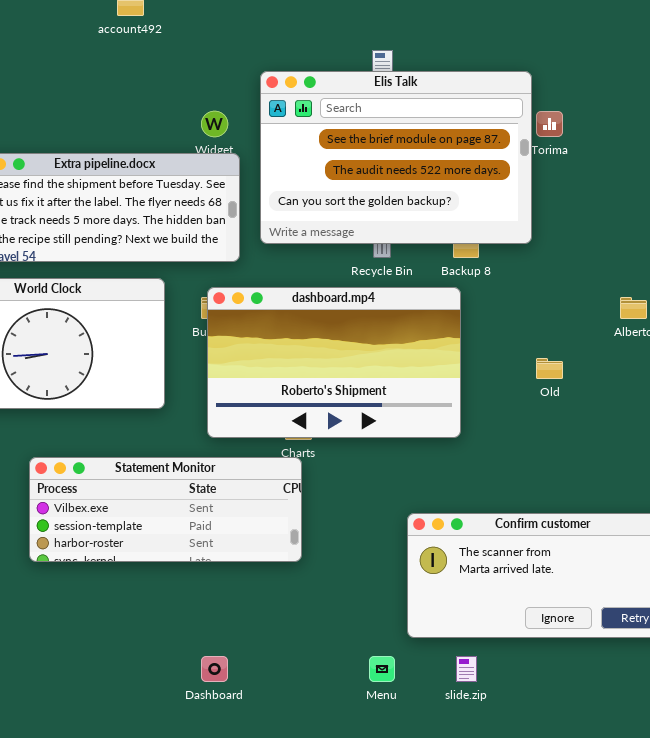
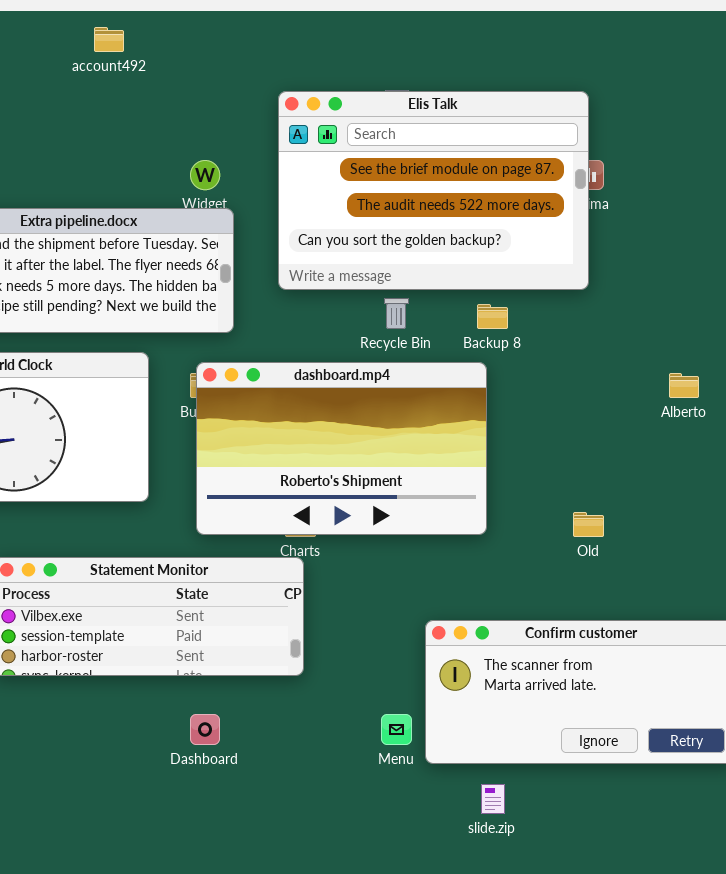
Elis Talk: [260,71,532,244] -> [278,91,589,290], moved
Old: [536,358,563,379] -> [573,512,604,537], moved
Dashboard: [201,656,228,682] -> [190,714,220,745], moved
Menu: [369,656,395,682] -> [381,714,412,745], moved

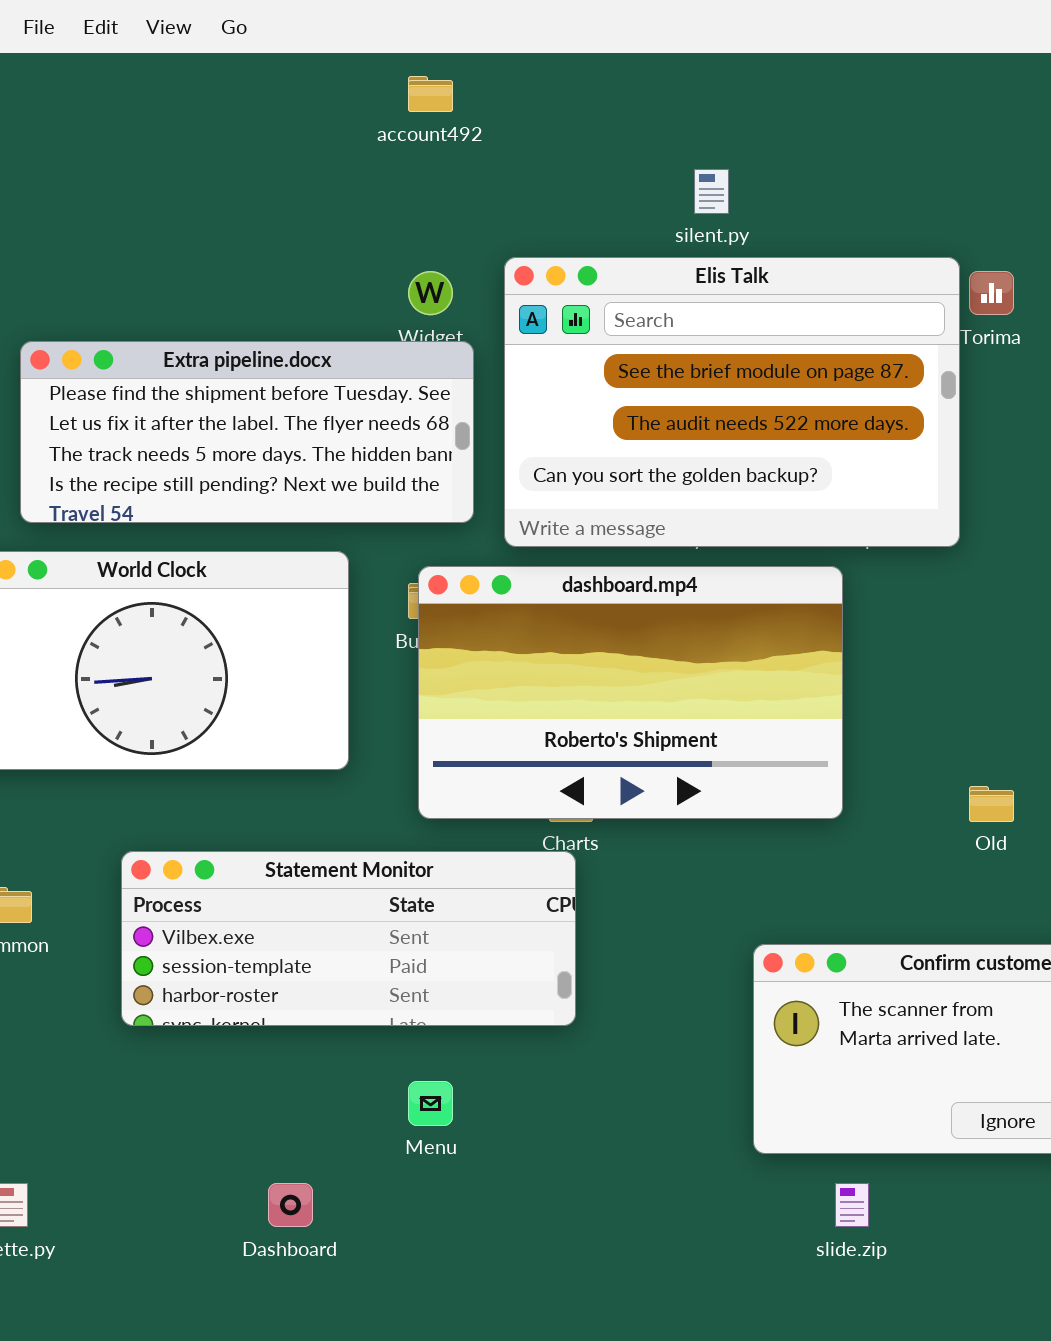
account492: [94,27,124,52] -> [408,76,453,112], moved
Elis Talk: [278,91,589,290] -> [504,257,960,547], moved
Dashboard: [190,714,220,745] -> [268,1183,313,1227], moved
Menu: [381,714,412,745] -> [408,1081,453,1126], moved

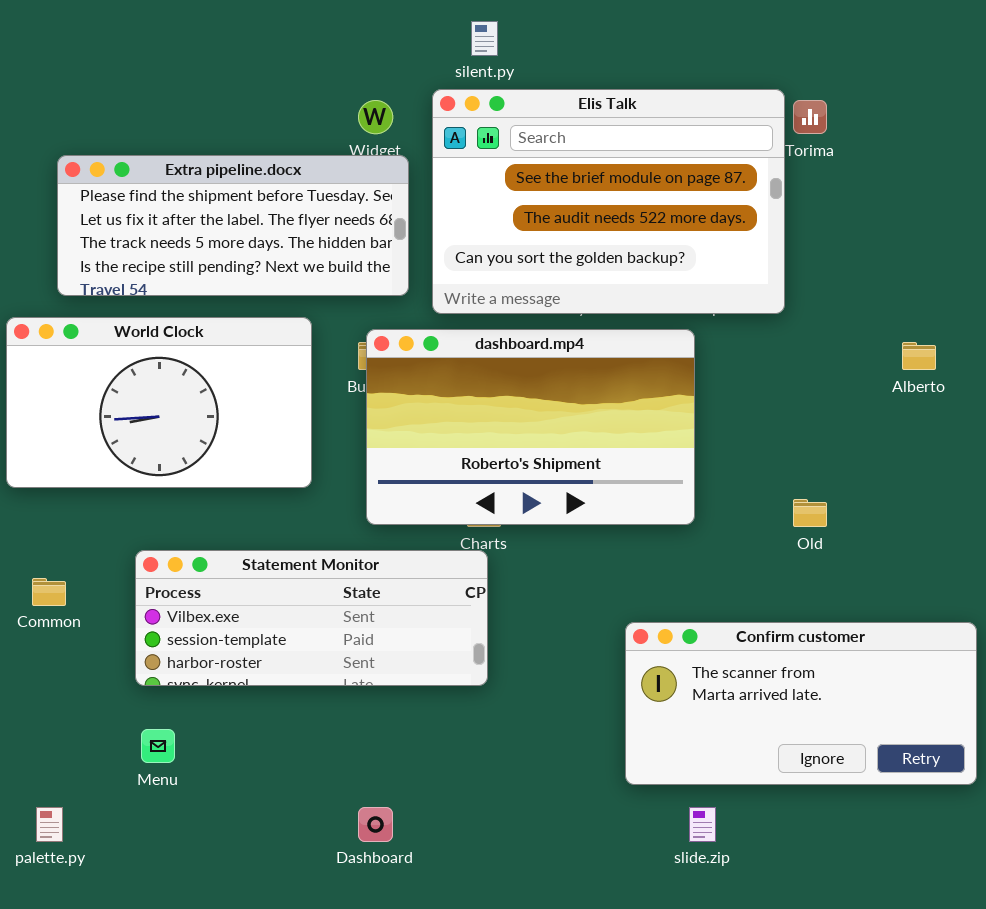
silent.py: [694,169,729,214] -> [471,21,498,56], moved
Menu: [408,1081,453,1126] -> [141,729,175,763], moved
Dashboard: [268,1183,313,1227] -> [358,807,393,842], moved

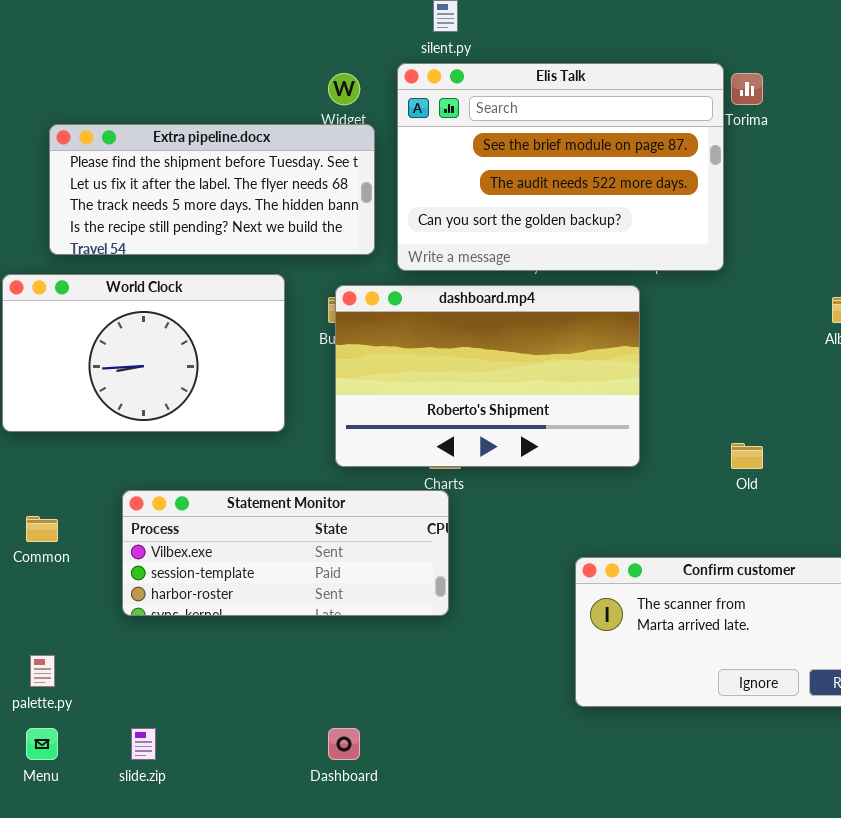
Menu: [141,729,175,763] -> [26,728,58,760], moved
palette.py: [36,807,63,842] -> [30,655,55,687], moved
slide.zip: [689,807,716,842] -> [131,728,156,760], moved

